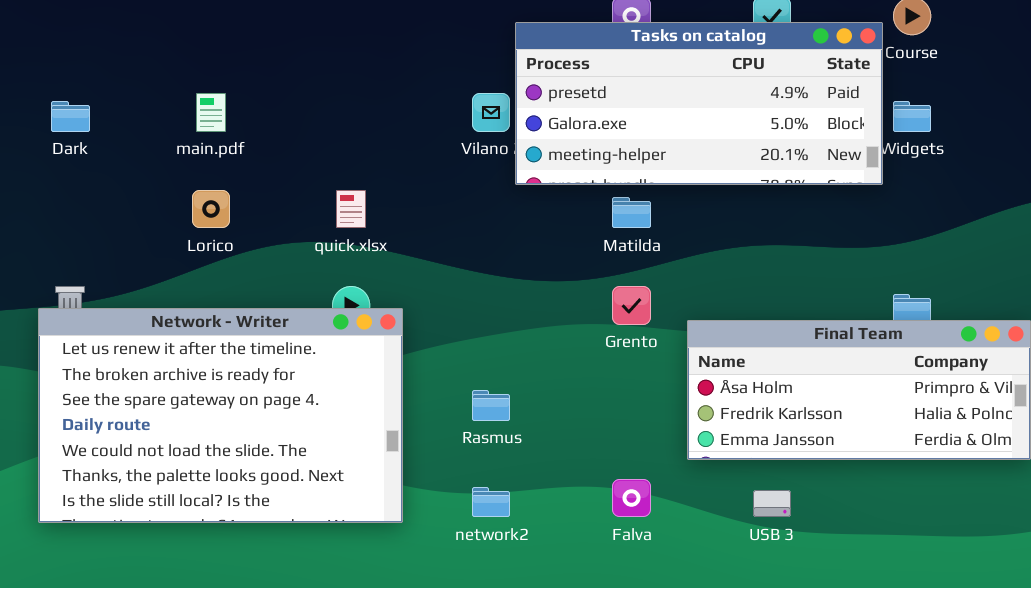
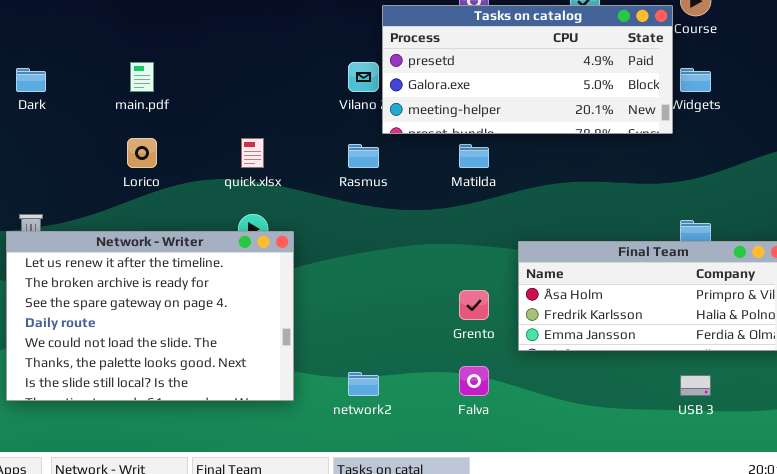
Grento: [612,286,651,325] -> [459,290,489,320], moved
Rasmus: [472,390,510,421] -> [348,144,379,168], moved
USB 3: [753,490,791,517] -> [680,375,711,396], moved

